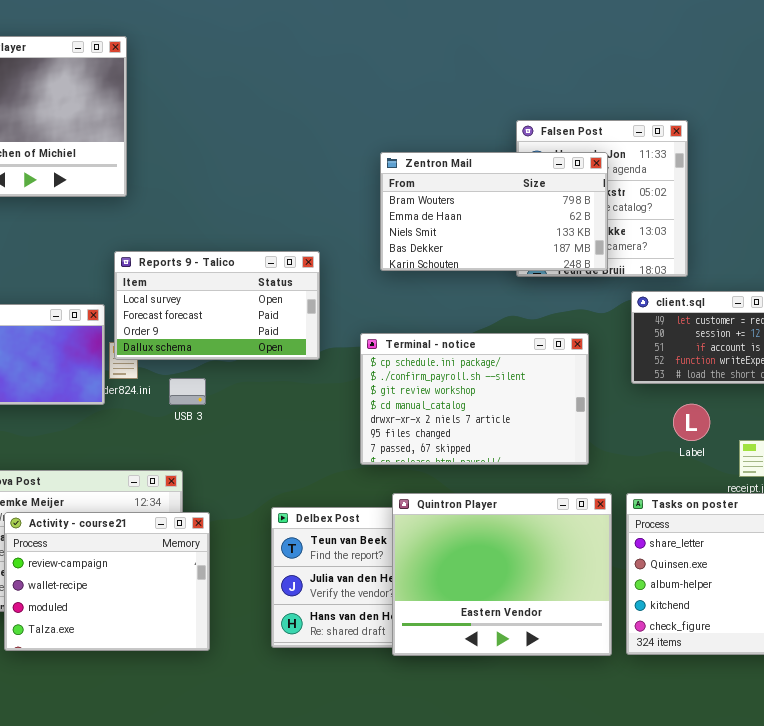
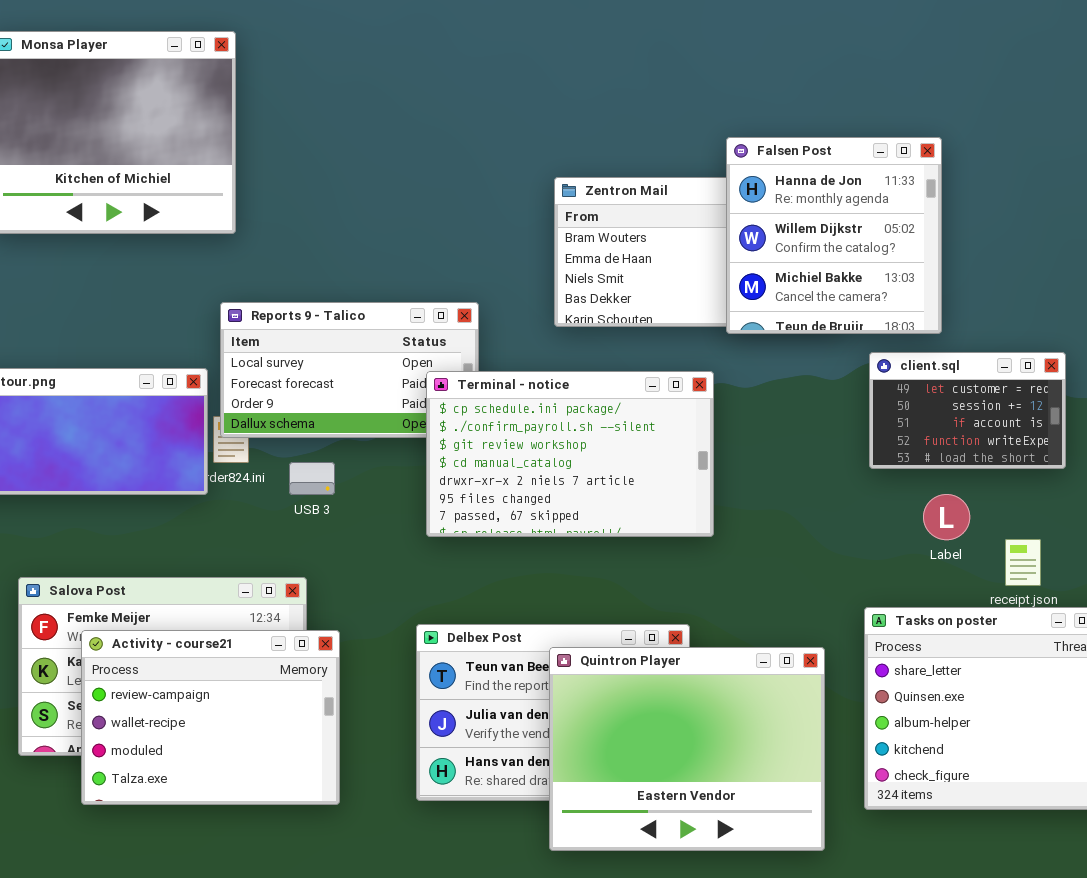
Falsen Post: [516,120,688,277] -> [726,137,942,334], raised
Terminal - notice: [360,333,589,465] -> [426,371,714,537], moved
Quintron Player: [392,493,612,656] -> [549,647,825,851], moved

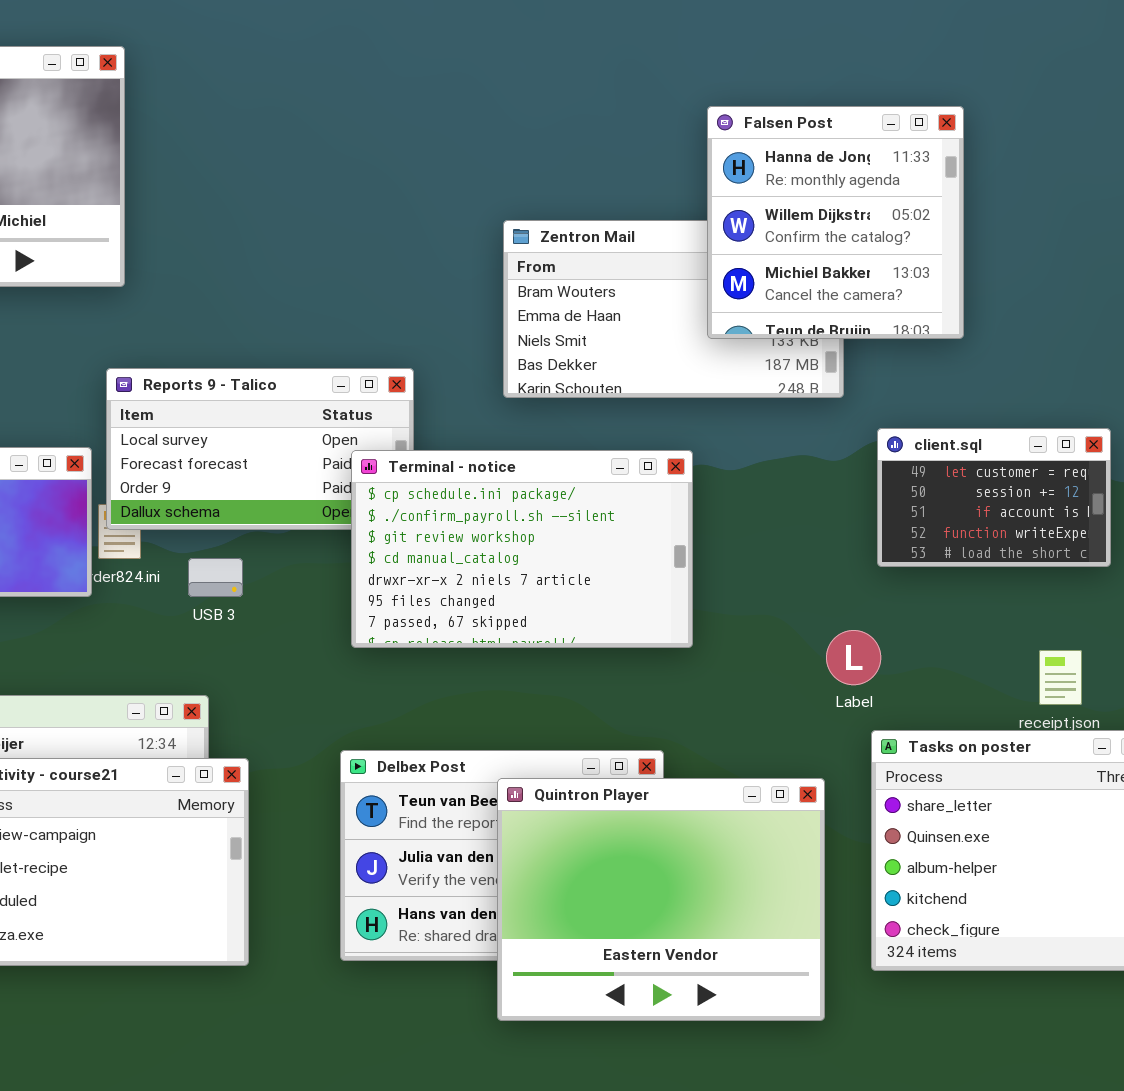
Falsen Post: [726,137,942,334] -> [707,106,964,339], moved
Label: [923,494,970,540] -> [826,630,881,685], moved

